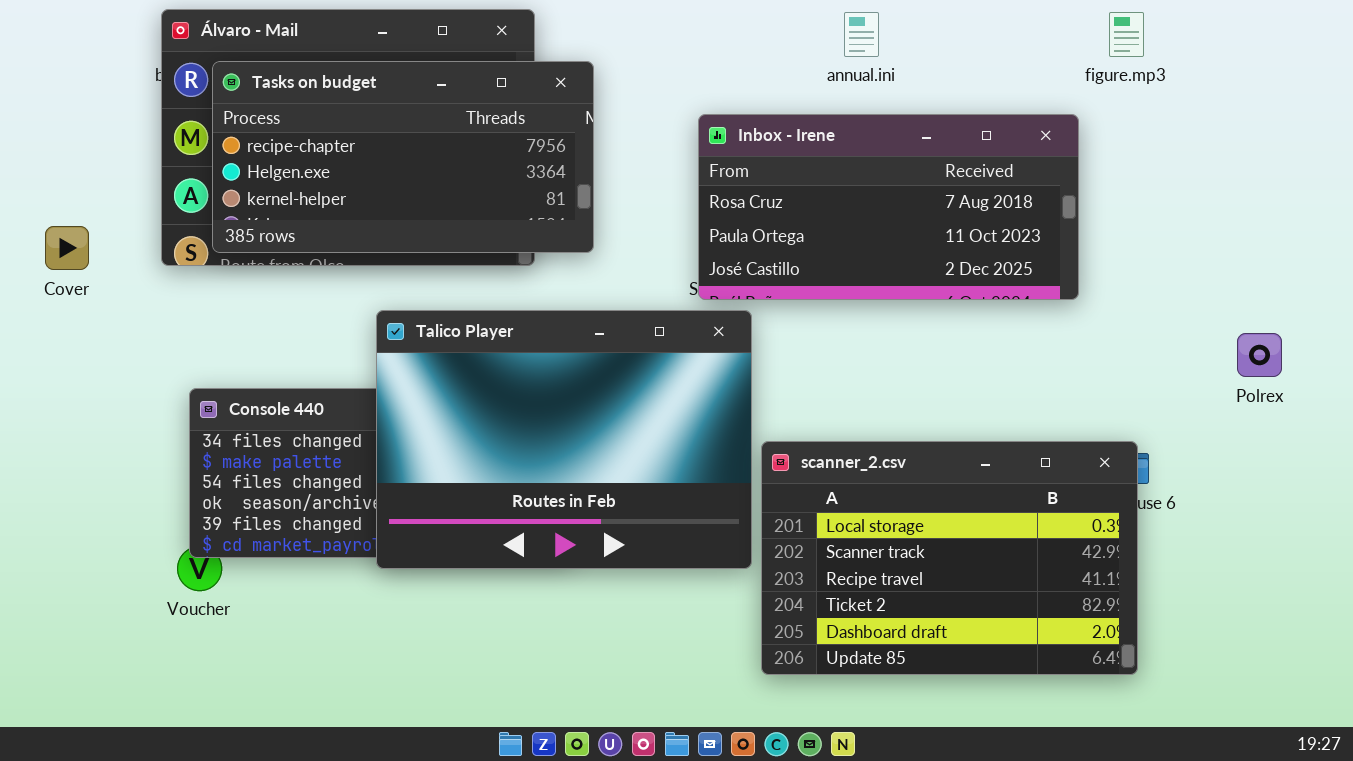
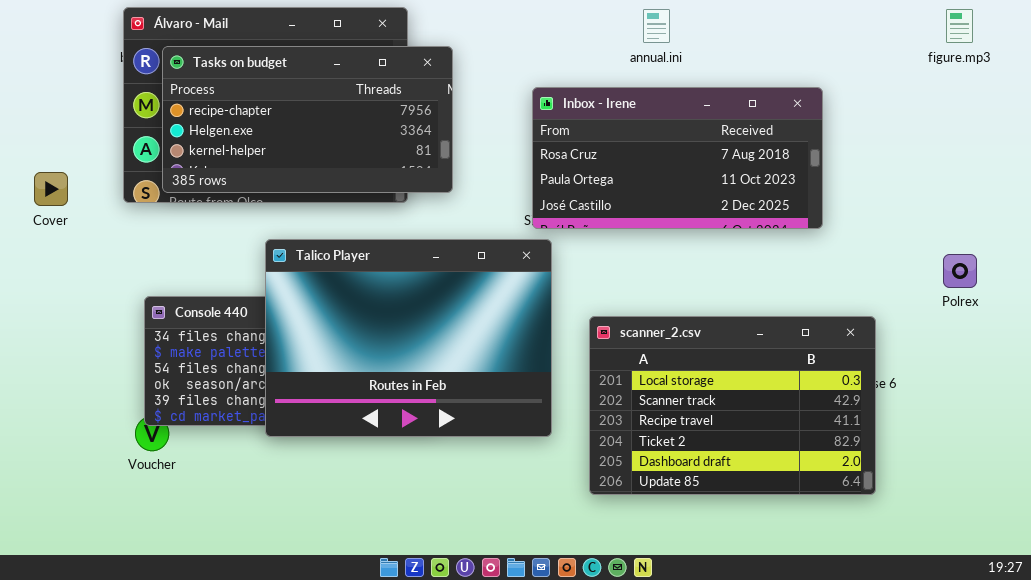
figure.mp3: [1109,12,1144,57] -> [946,9,973,43], moved
Talico Player: [376,310,752,569] -> [265,239,552,437], moved
scanner_2.csv: [761,441,1138,675] -> [589,316,876,495], moved

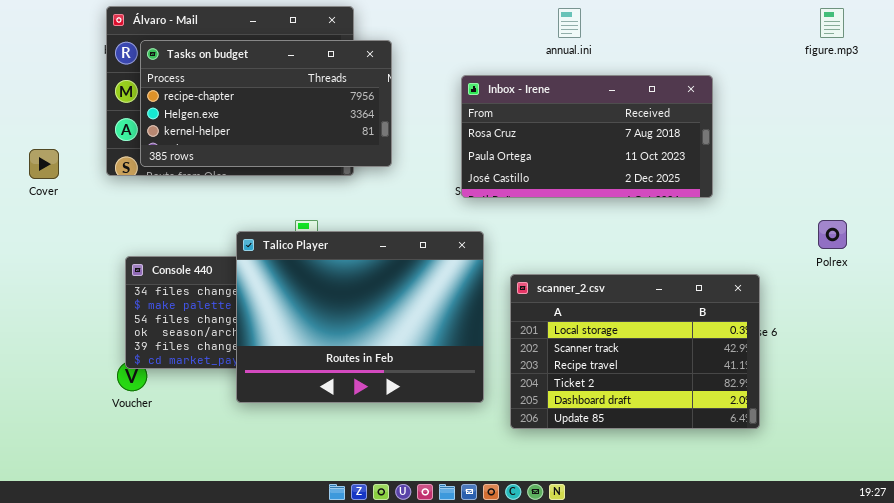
Talico Player: [265,239,552,437] -> [236,231,484,403], moved

